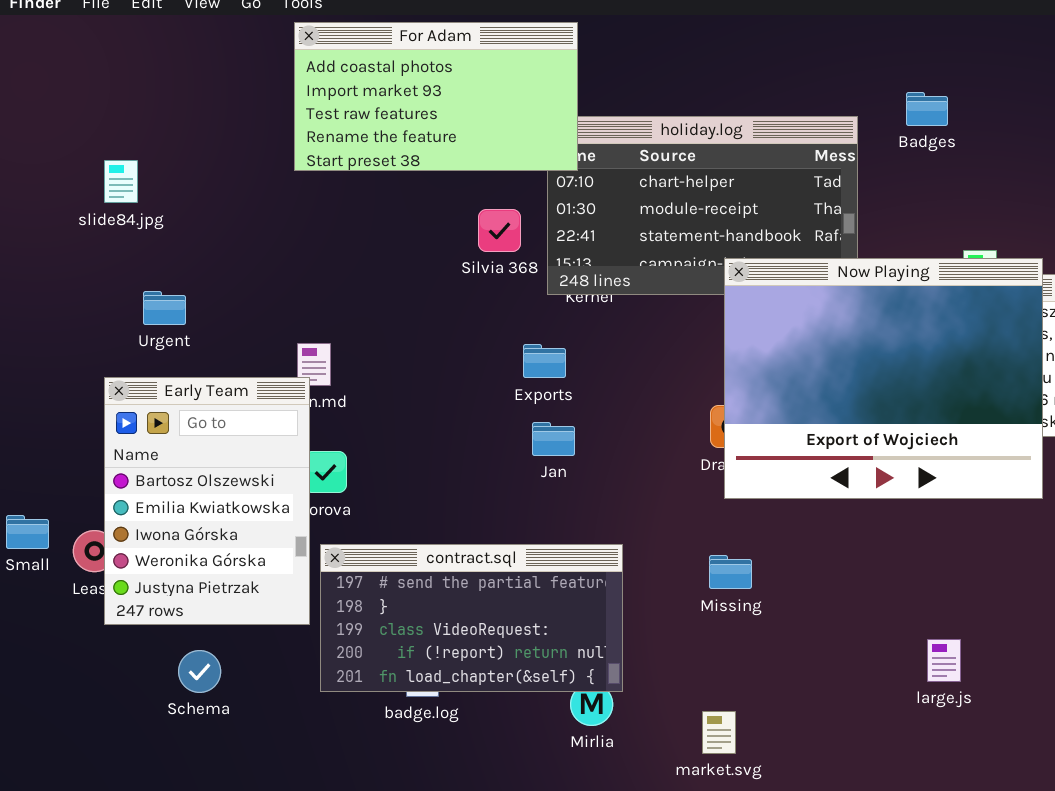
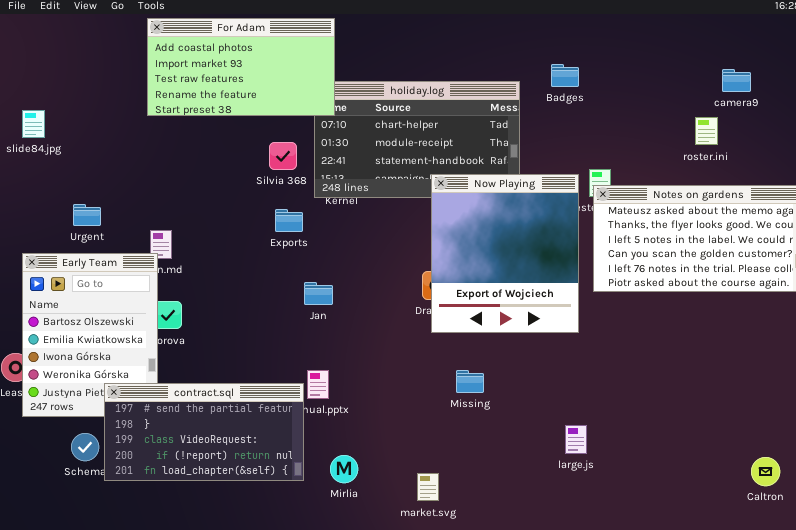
Now Playing: [724,258,1043,499] -> [431,174,579,333], resized
Urgent: [143,291,186,325] -> [73,204,101,226], moved
Exports: [523,344,566,378] -> [275,209,303,232], moved
contract.sql: [320,544,623,692] -> [104,383,304,481], moved
Missing: [709,555,752,589] -> [456,370,484,393], moved

